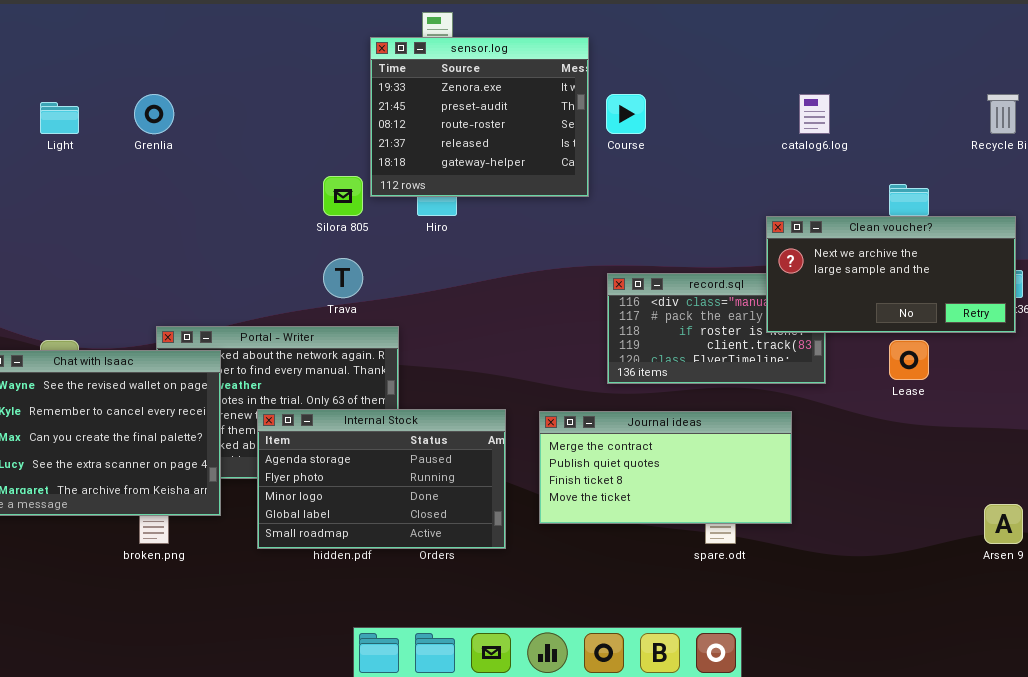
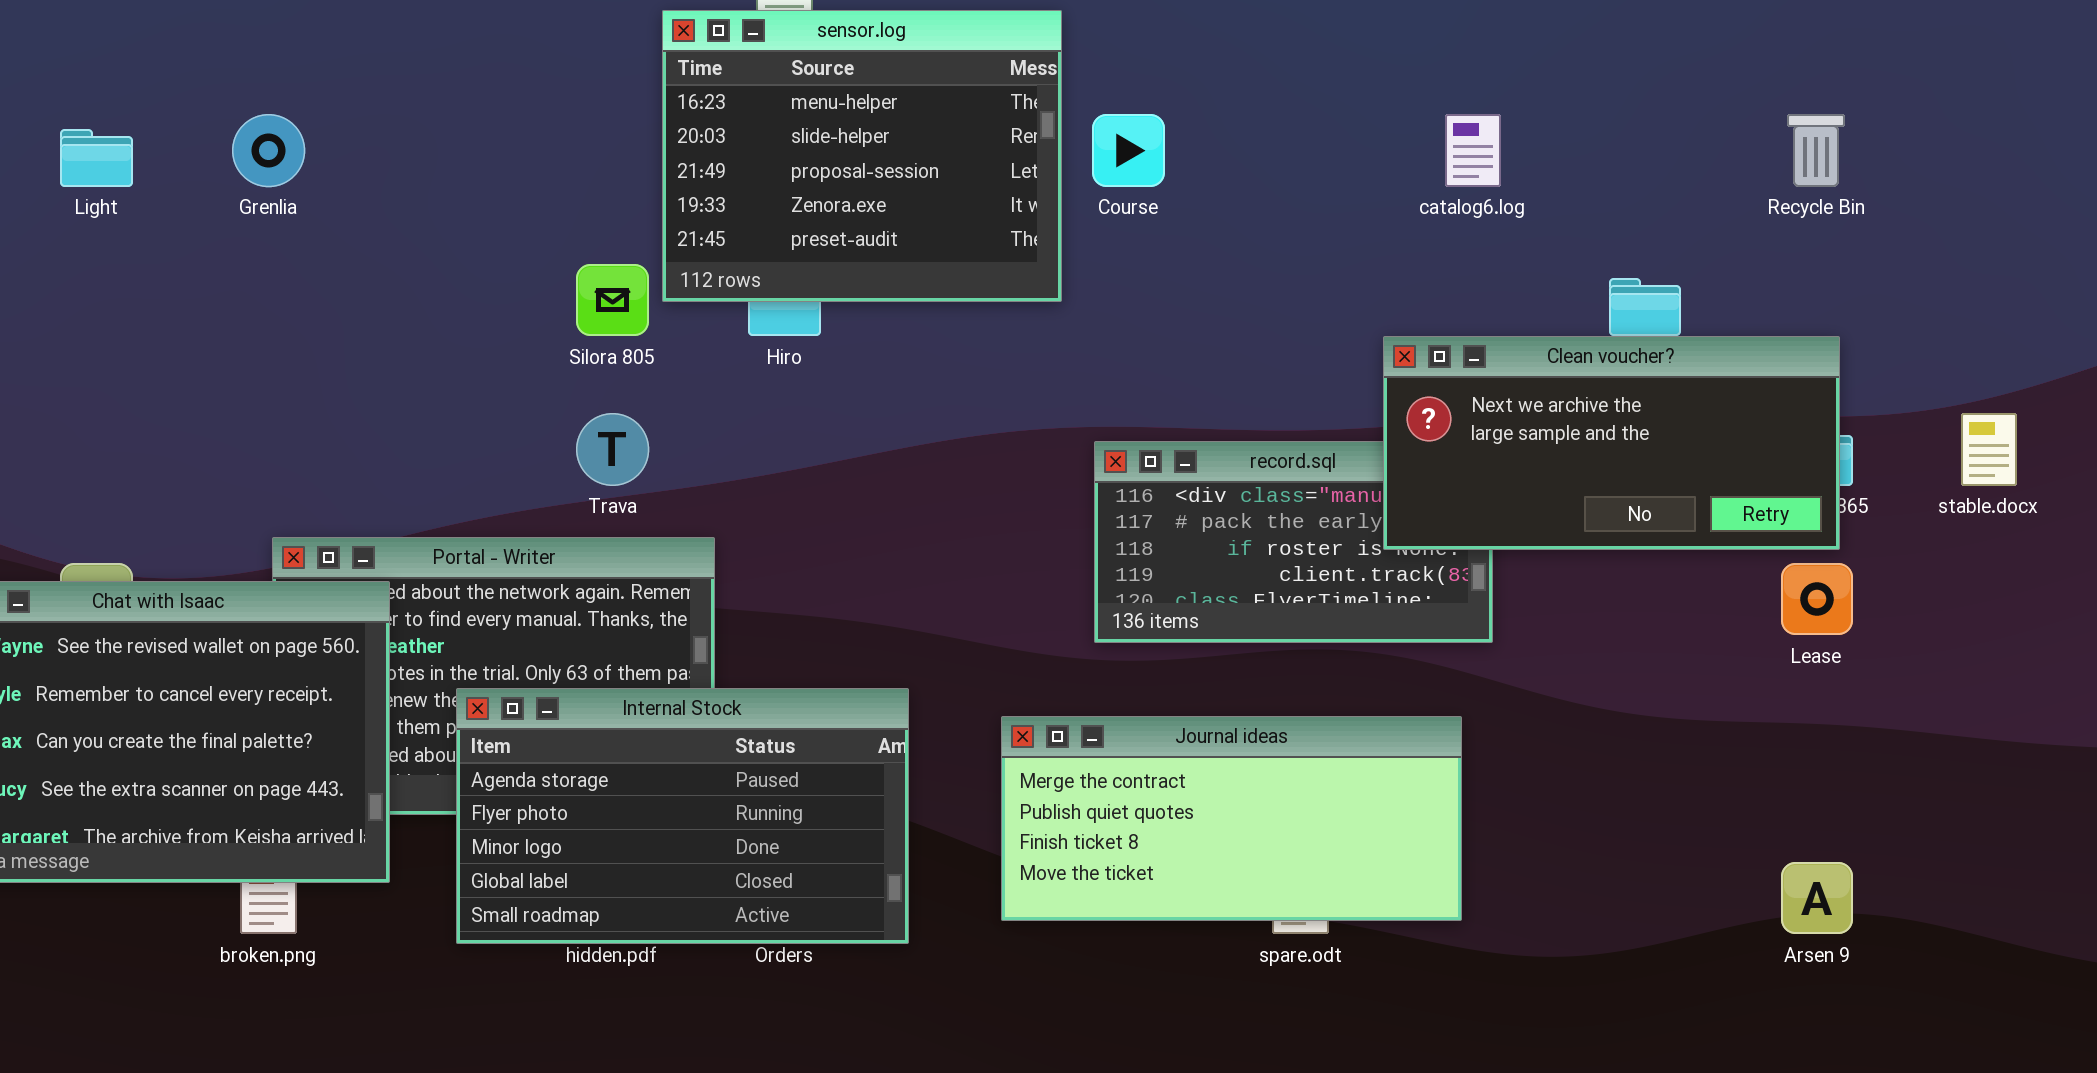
sensor.log: [370,37,589,197] -> [662,10,1062,302], scrolled up 3 rows
Lease: [889,340,929,380] -> [1781,563,1853,635], moved
Journal ideas: [539,411,792,524] -> [1001,716,1462,921], moved

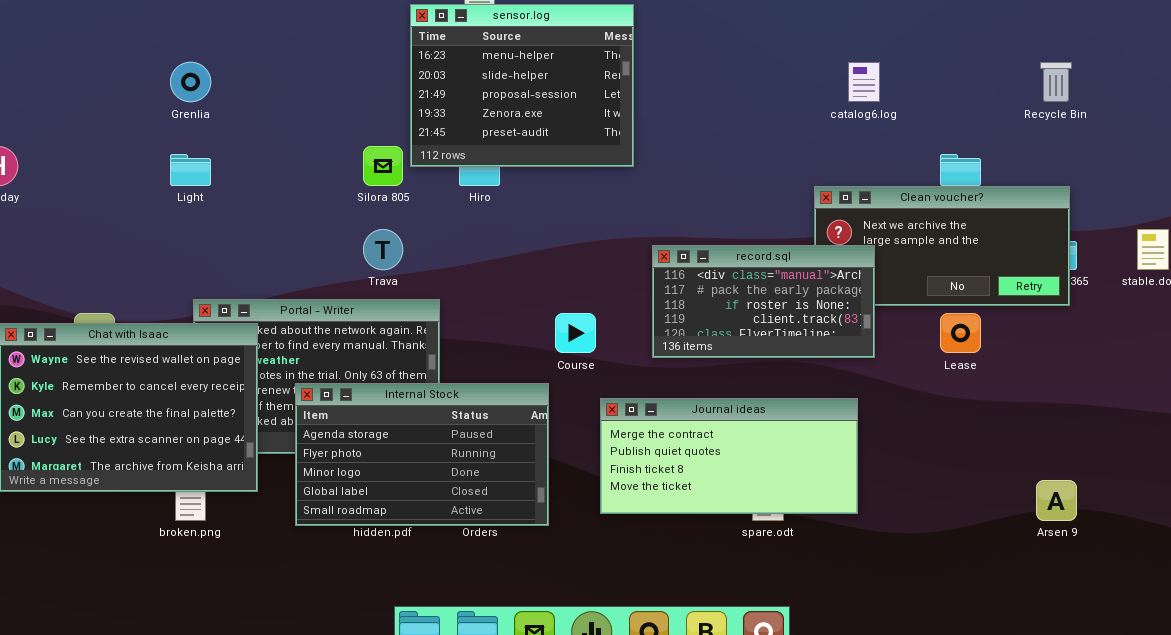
Course: [1092,114,1165,187] -> [555,313,596,353], moved
Light: [60,129,133,187] -> [170,154,211,186], moved
record.sql: [1094,441,1493,643] -> [652,245,875,358], raised
Lease: [1781,563,1853,635] -> [940,313,981,353], moved

